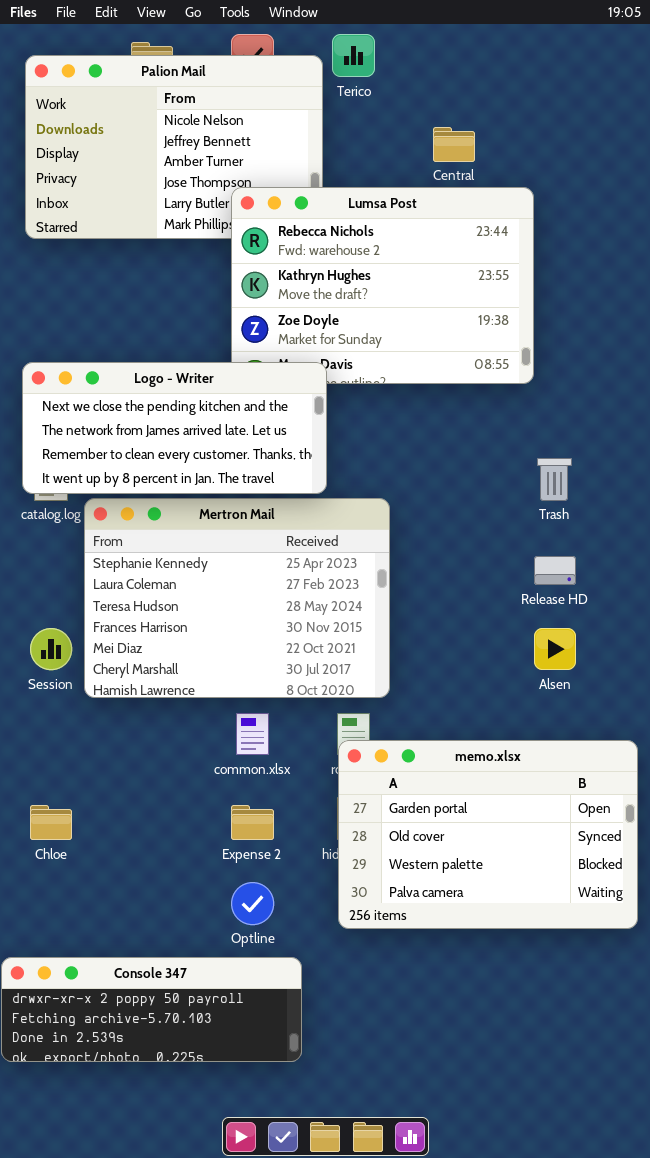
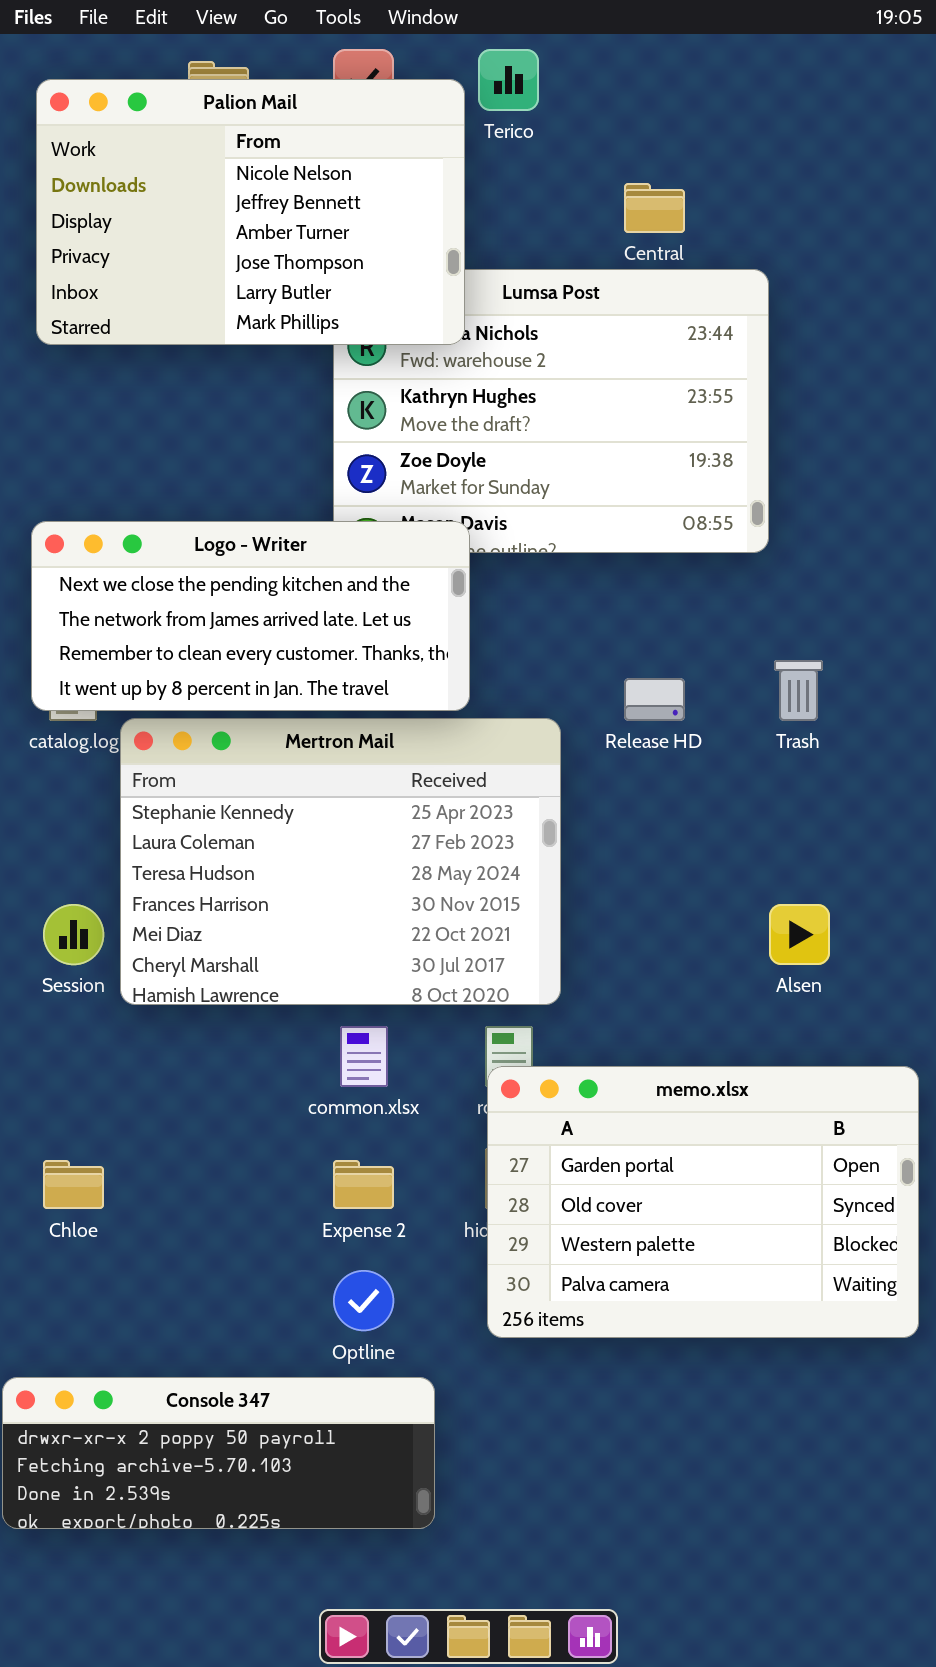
Palion Mail: [25,55,323,239] -> [36,79,465,345], raised
Release HD: [534,556,576,585] -> [624,678,685,721], moved

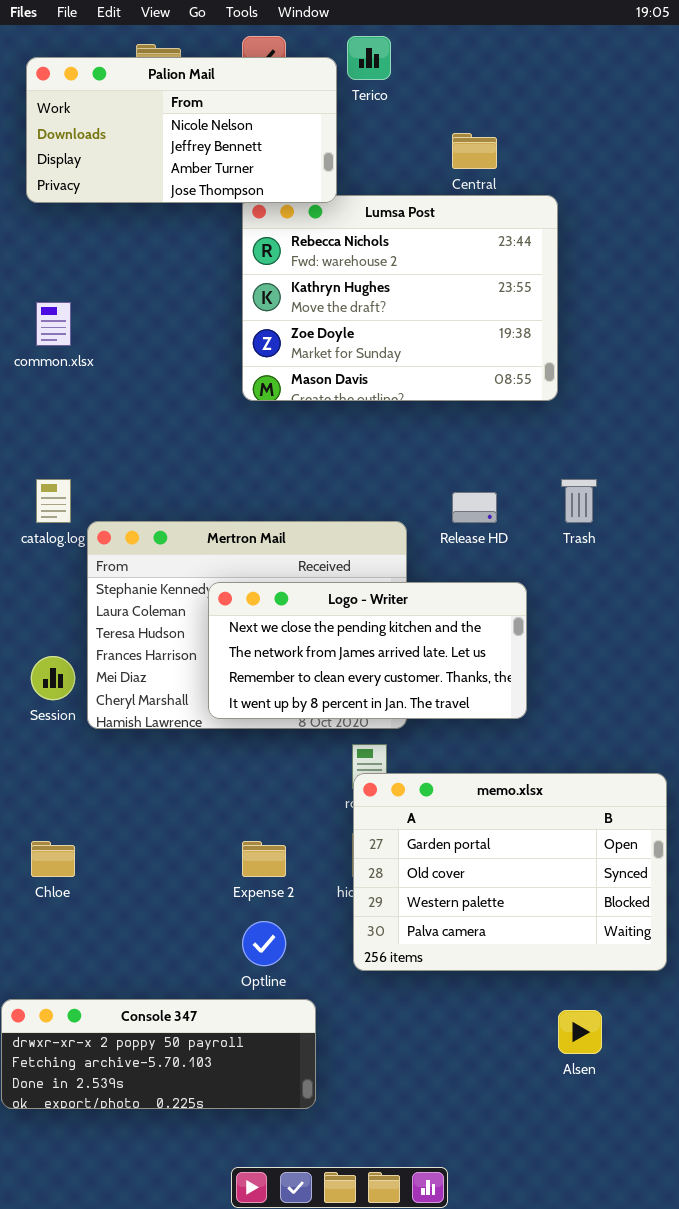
Palion Mail: [36,79,465,345] -> [26,57,337,203], resized
Logo - Writer: [31,521,470,711] -> [208,582,527,719], moved
Alsen: [769,904,830,965] -> [558,1010,602,1054], moved
common.xlsx: [340,1026,388,1087] -> [36,302,71,346], moved

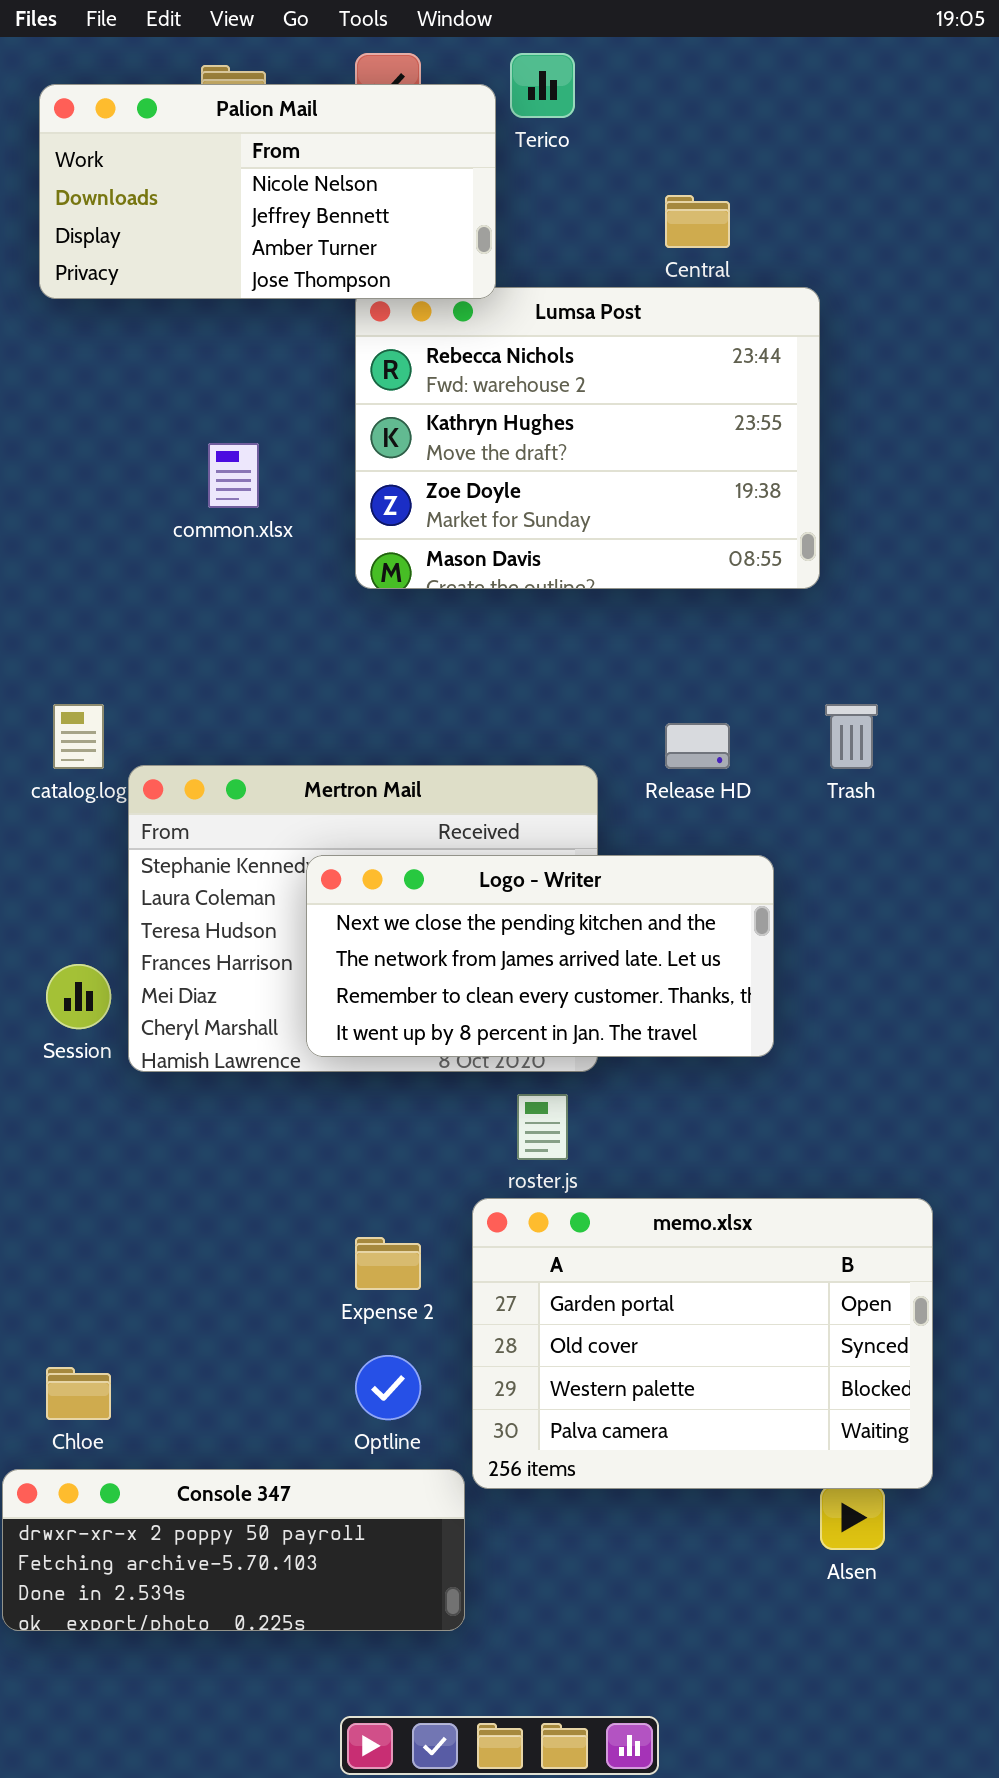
common.xlsx: [36,302,71,346] -> [208,443,259,508], moved
memo.xlsx: [353,773,667,971] -> [472,1198,933,1489], moved
Chloe: [31,841,75,877] -> [46,1367,111,1420], moved

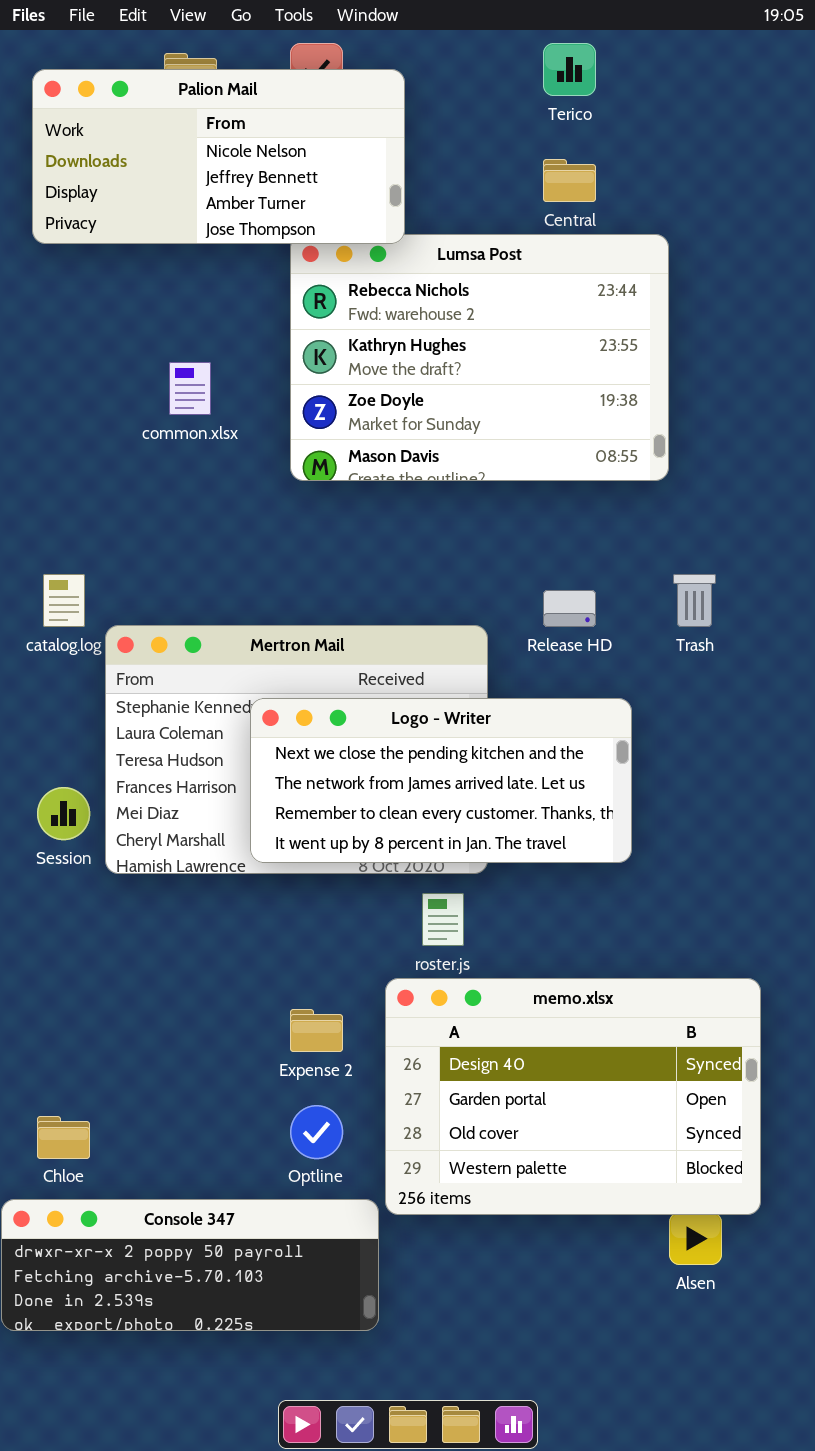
Terico: [510,53,575,118] -> [543,43,596,96], moved
memo.xlsx: [472,1198,933,1489] -> [385,978,761,1215], scrolled up 1 row

